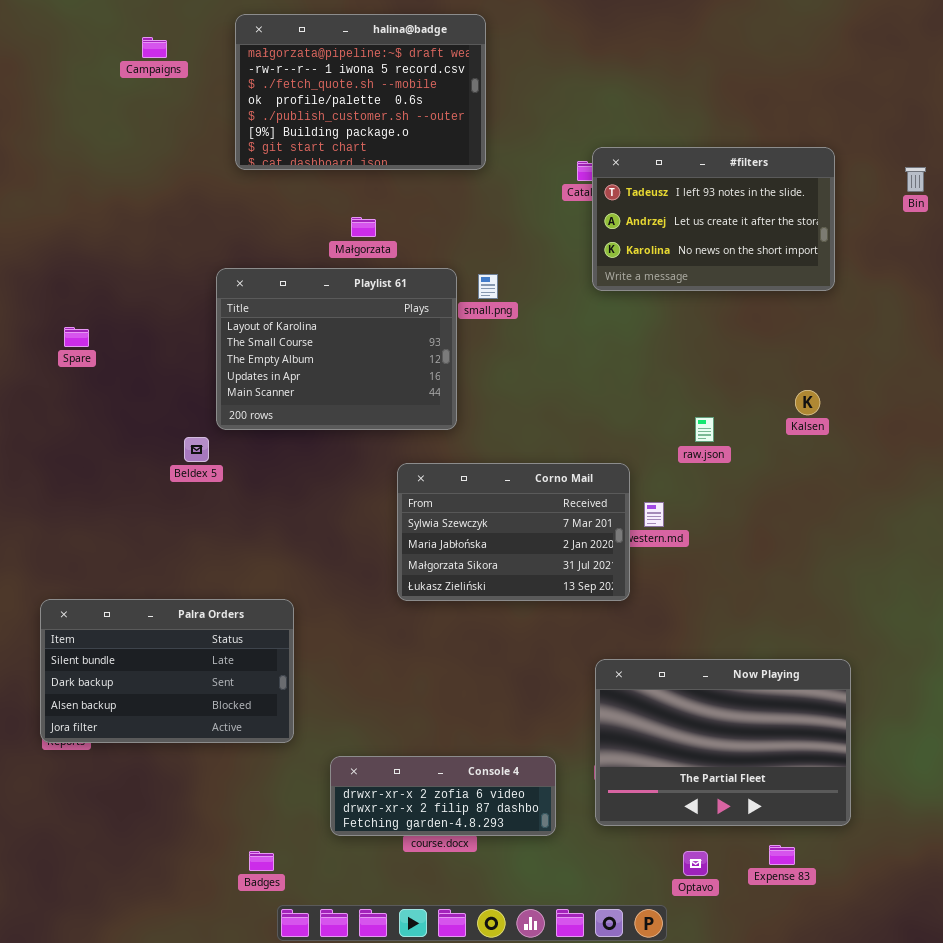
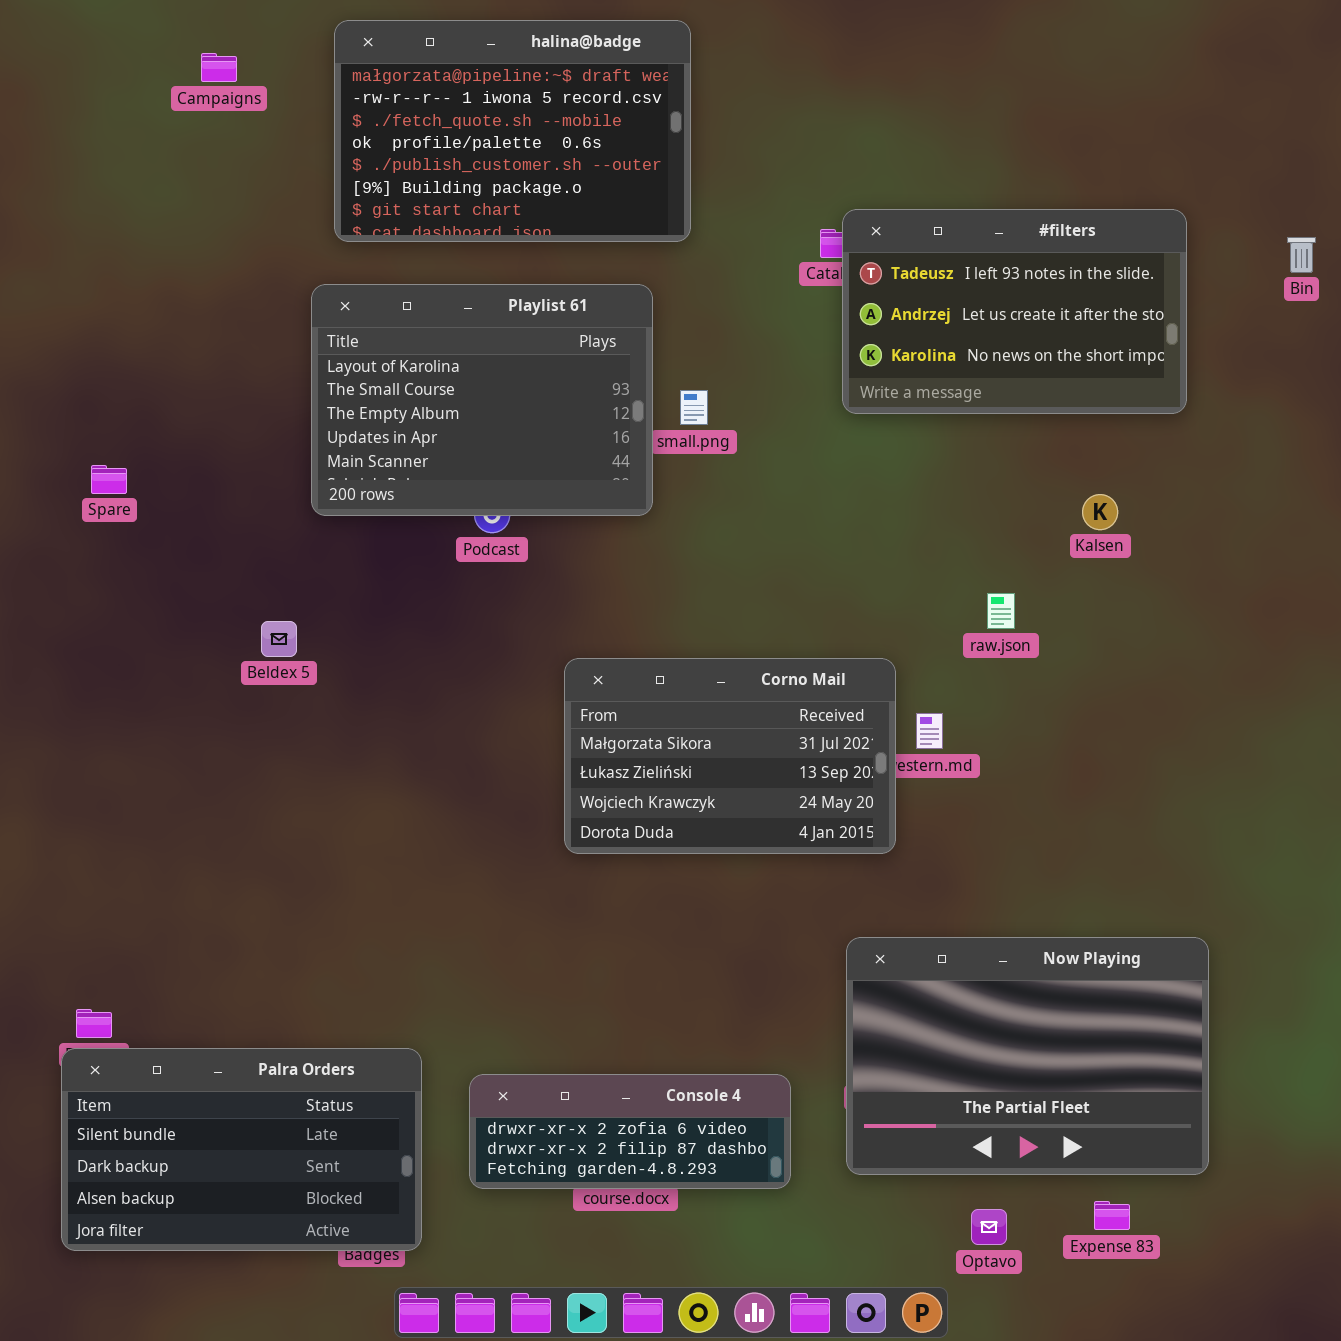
Playlist 61: [216,268,457,430] -> [311,284,653,516], moved
Kalsen: [795,390,820,415] -> [1082,494,1118,530], moved
Corno Mail: [397,463,630,601] -> [564,658,896,854], scrolled down 2 rows
Palra Orders: [40,599,294,743] -> [61,1048,422,1251], moved

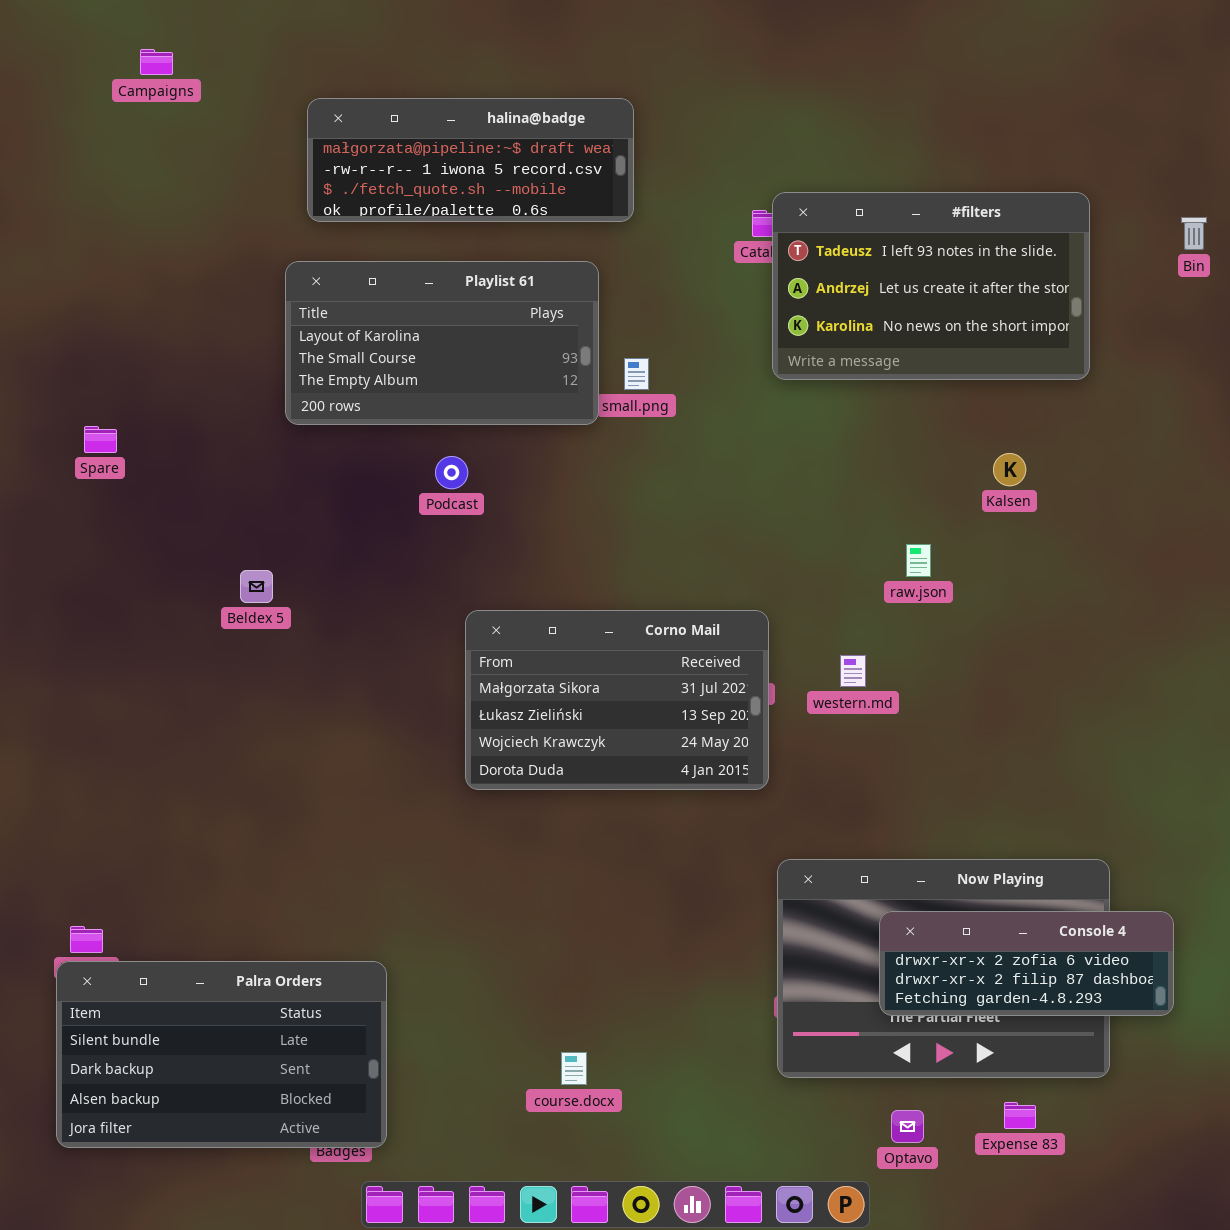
halina@badge: [334,20,691,242] -> [307,98,634,222], resized
Campaigns: [201,53,237,82] -> [140,49,173,75], moved
Playlist 61: [311,284,653,516] -> [285,261,599,425], resized
Corno Mail: [564,658,896,854] -> [465,610,769,790], moved
Console 4: [469,1074,791,1189] -> [879,911,1174,1016], moved

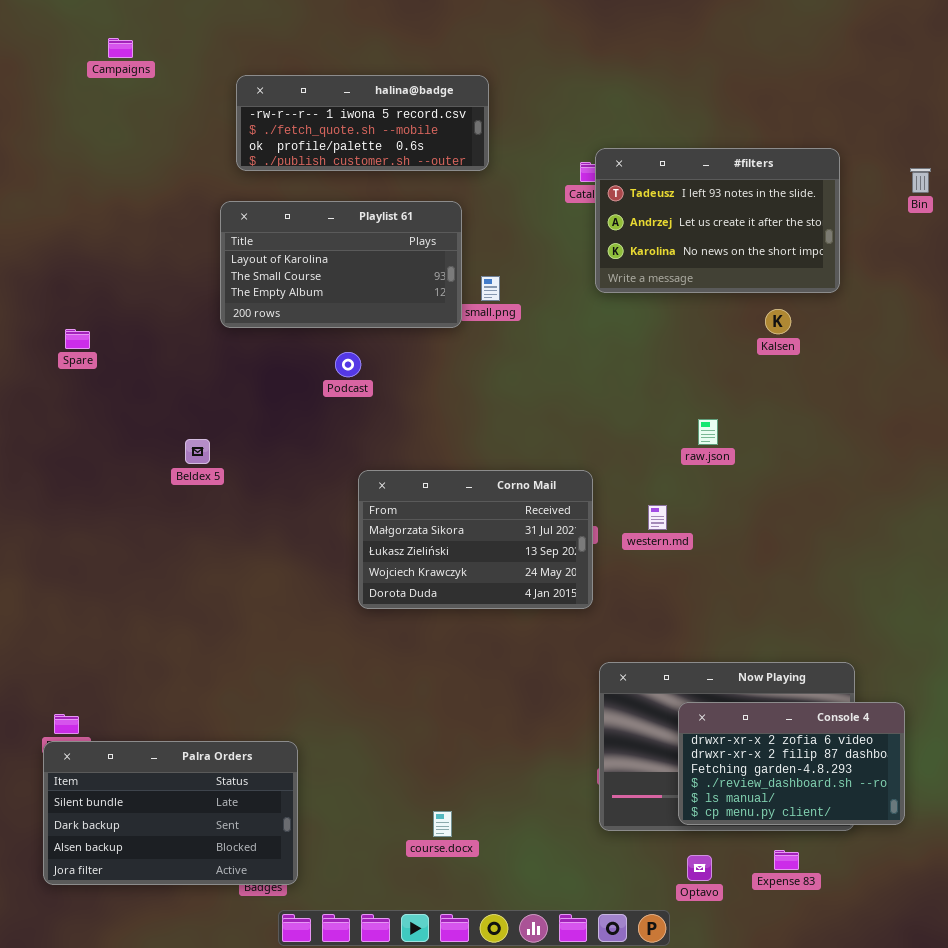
halina@badge: [307,98,634,222] -> [236,75,489,171], scrolled down 1 row
Kalsen: [993,453,1026,486] -> [765,309,791,334], moved
Console 4: [879,911,1174,1016] -> [678,702,905,825], resized

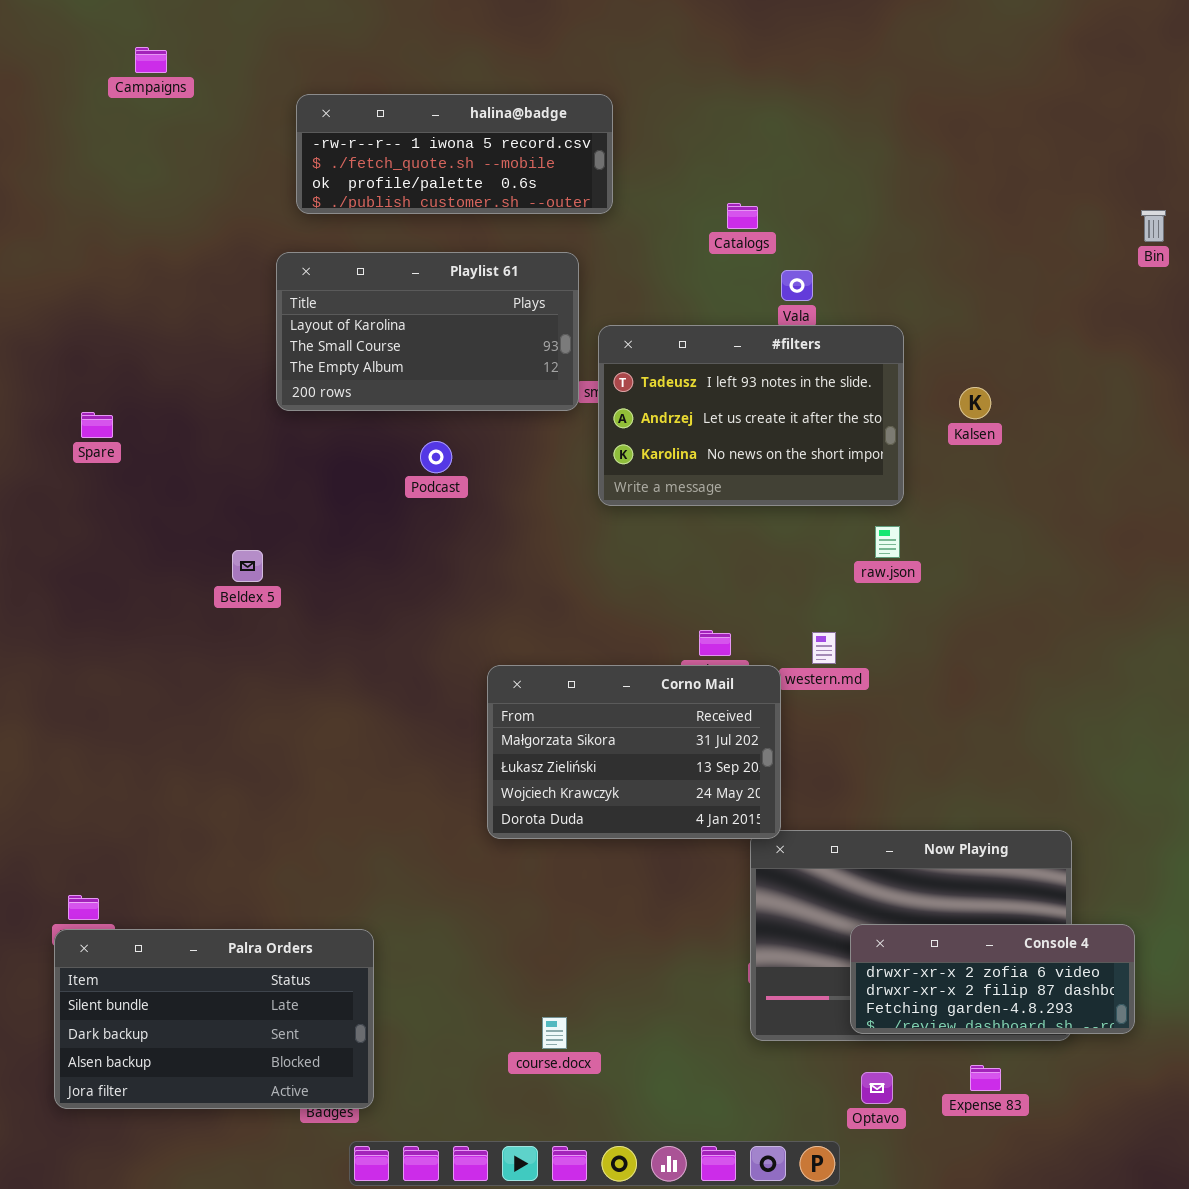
#filters: [595,148,840,293] -> [598,325,904,506], moved
Corno Mail: [358,470,593,609] -> [487,665,781,839], moved
Console 4: [678,702,905,825] -> [850,924,1135,1034], resized

